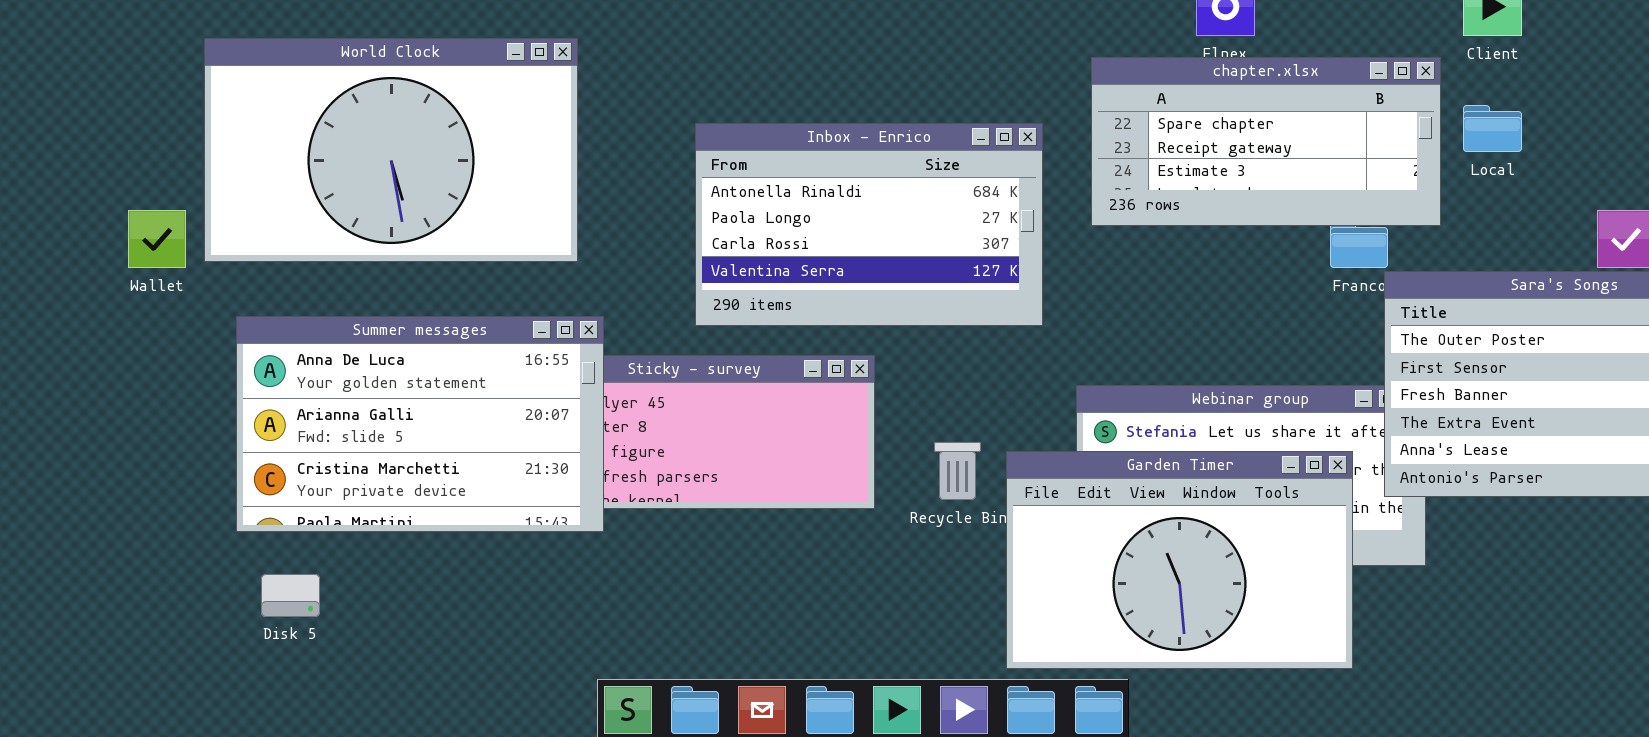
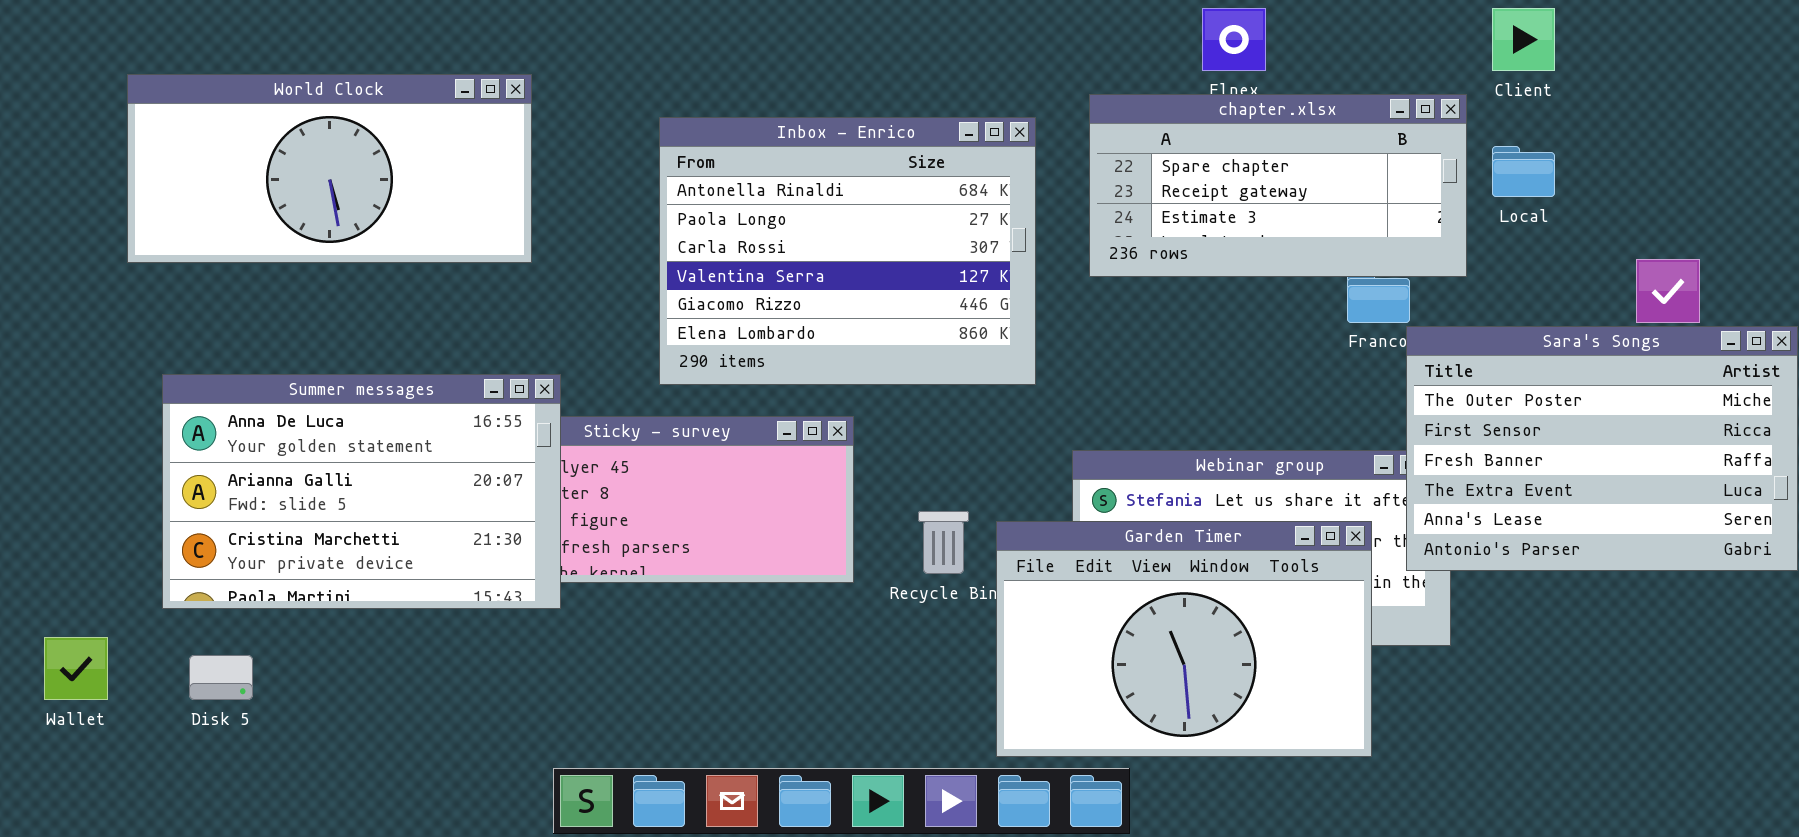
World Clock: [204,38,578,262] -> [127,74,532,263], resized
Inbox - Enrico: [695,123,1043,326] -> [659,117,1036,385], resized
Wallet: [128,210,186,268] -> [44,637,108,700], moved

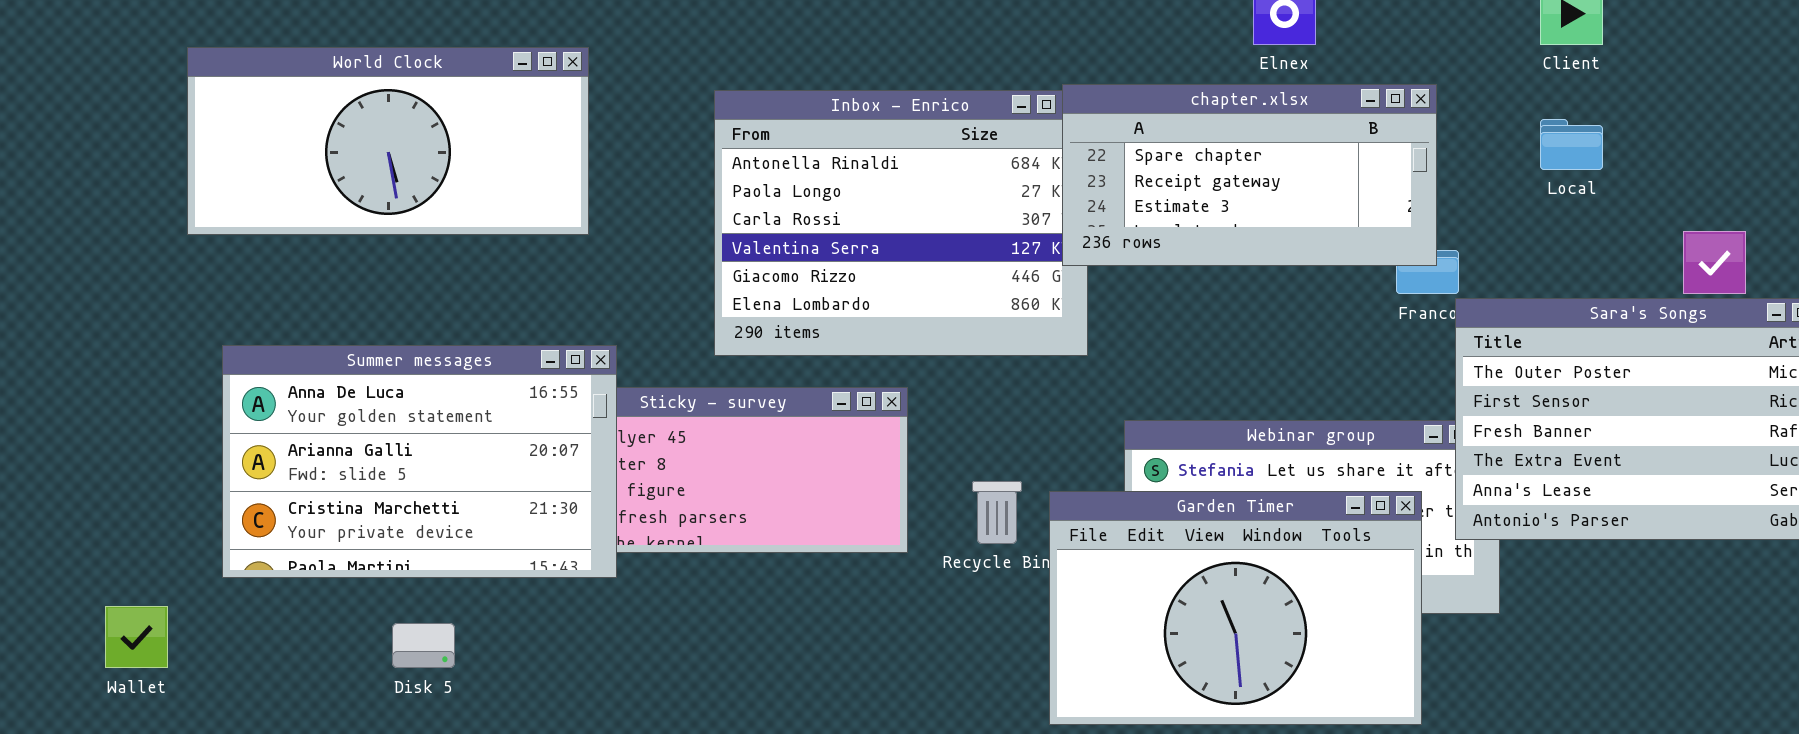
chapter.xlsx: [1089,94,1467,277] -> [1062,84,1437,266], moved
Disk 5: [189,655,253,700] -> [392,623,455,668], moved

